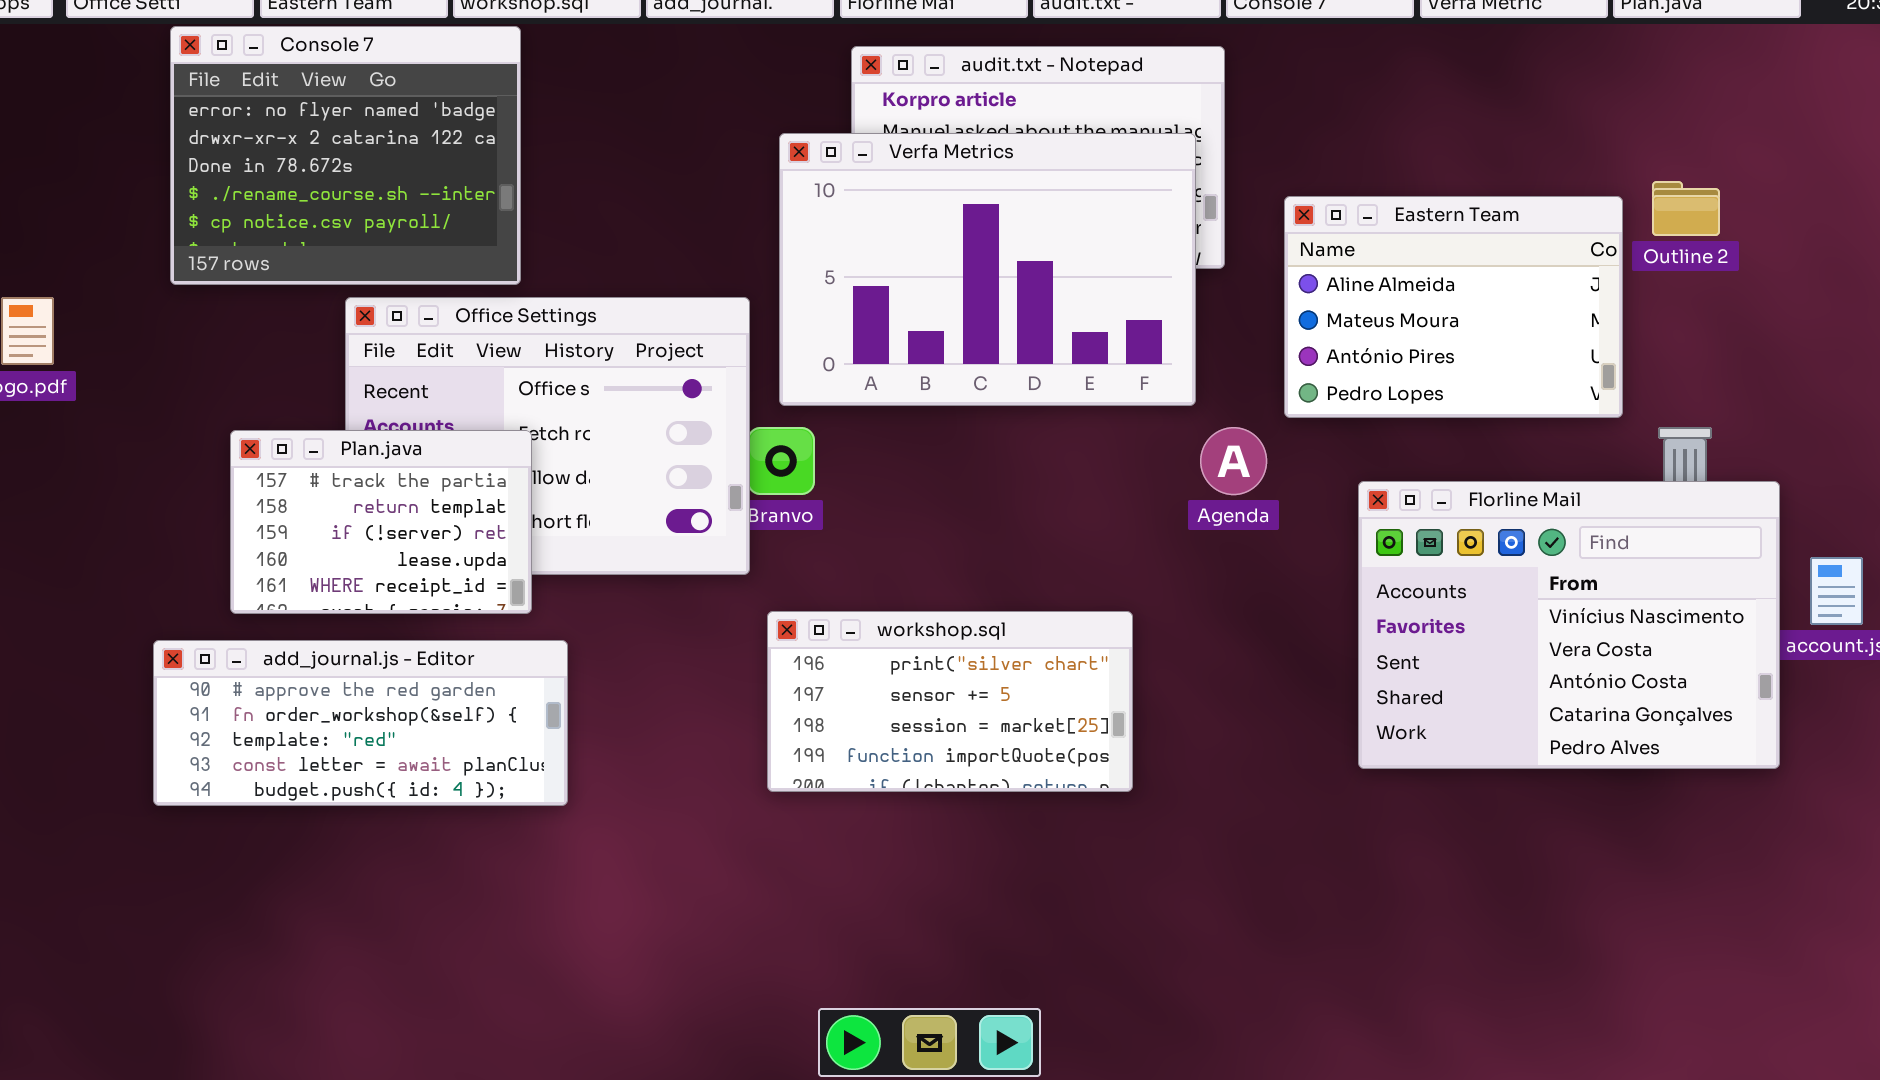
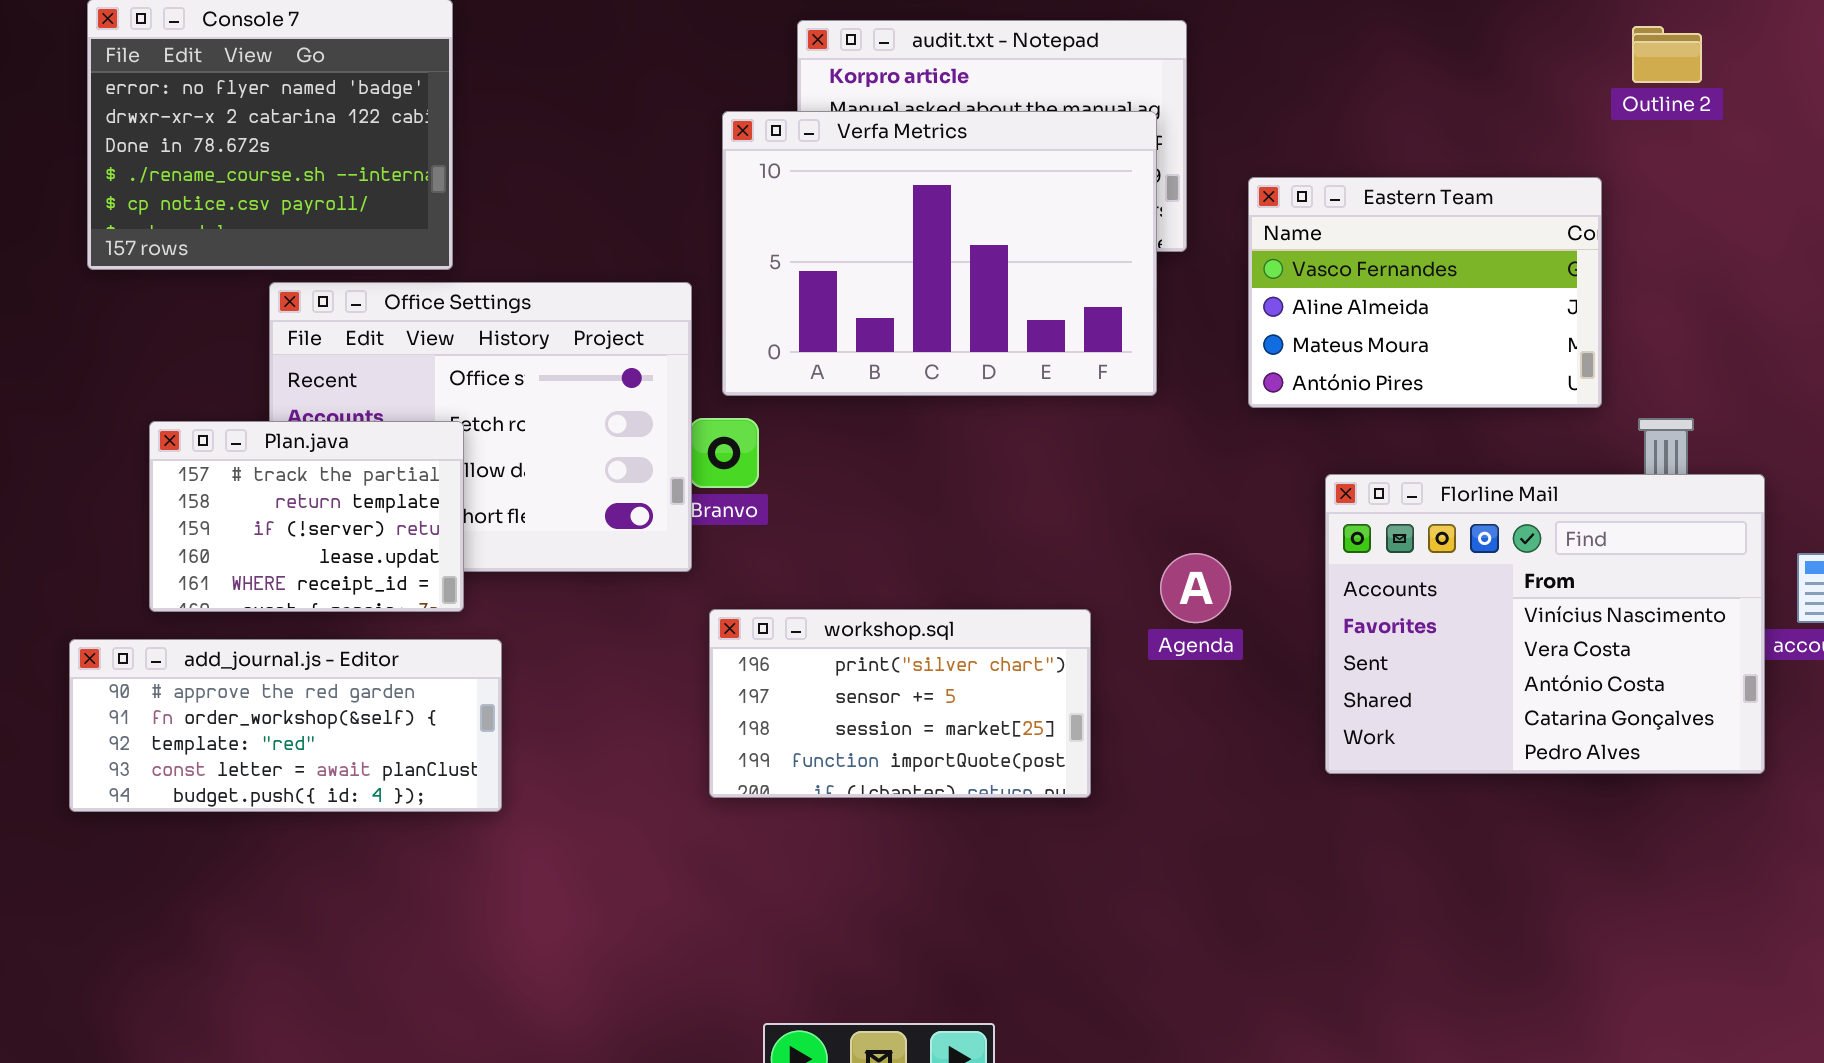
Outline 2: [1652,181,1720,236] -> [1632,26,1702,83], moved
Eastern Team: [1284,196,1623,418] -> [1248,177,1602,408], scrolled up 1 row
Agenda: [1200,427,1267,495] -> [1160,553,1231,623], moved

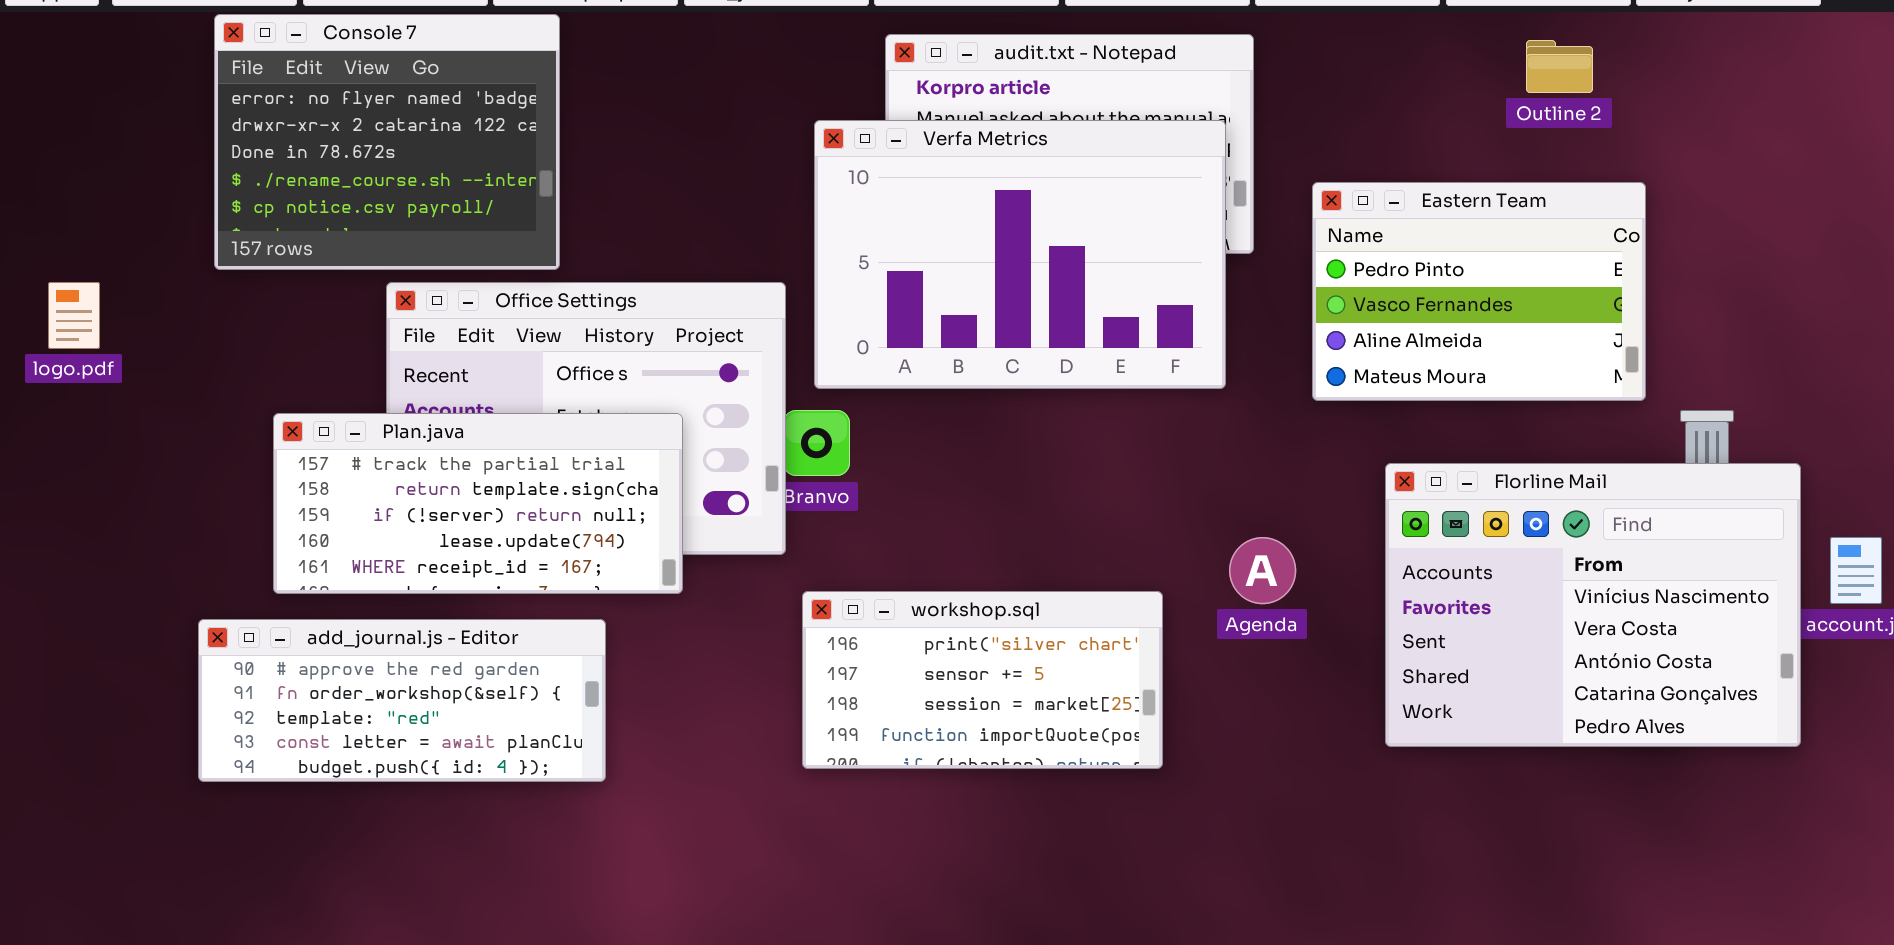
Outline 2: [1632,26,1702,83] -> [1526,40,1593,93], moved
Eastern Team: [1248,177,1602,408] -> [1312,182,1646,401], scrolled up 1 row
Plan.java: [149,421,464,612] -> [273,413,683,594], resized

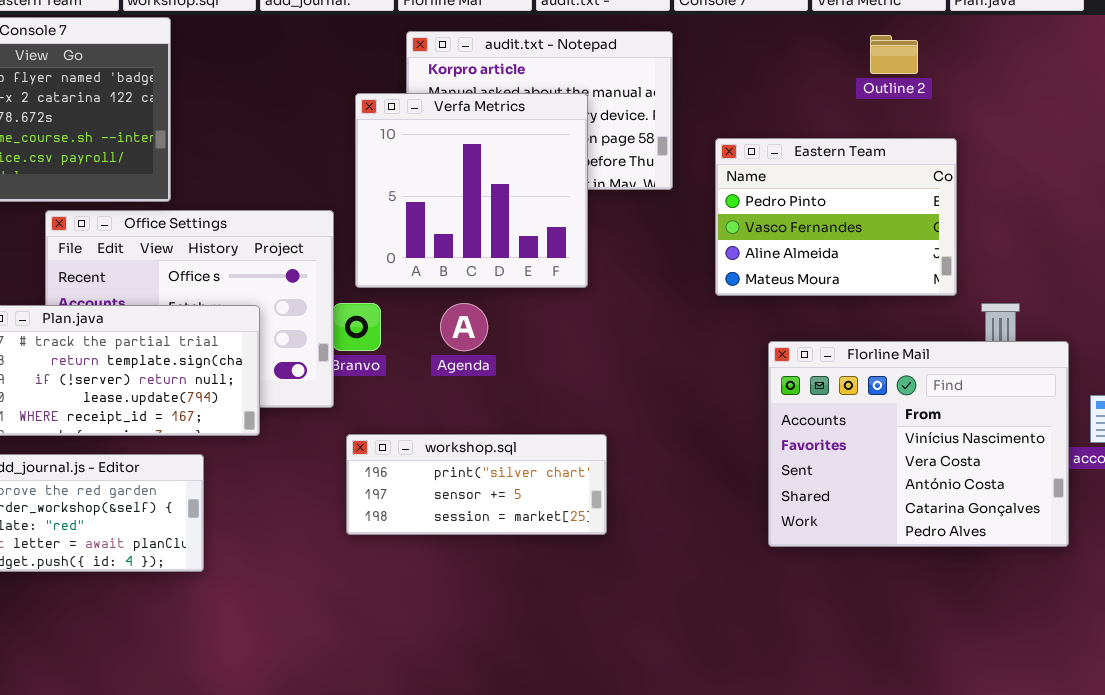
Verfa Metrics: [814,120,1226,389] -> [355,93,588,288], resized
Agenda: [1229,537,1296,604] -> [440,303,488,351], moved
workshop.sql: [802,591,1163,769] -> [346,434,607,535], resized

